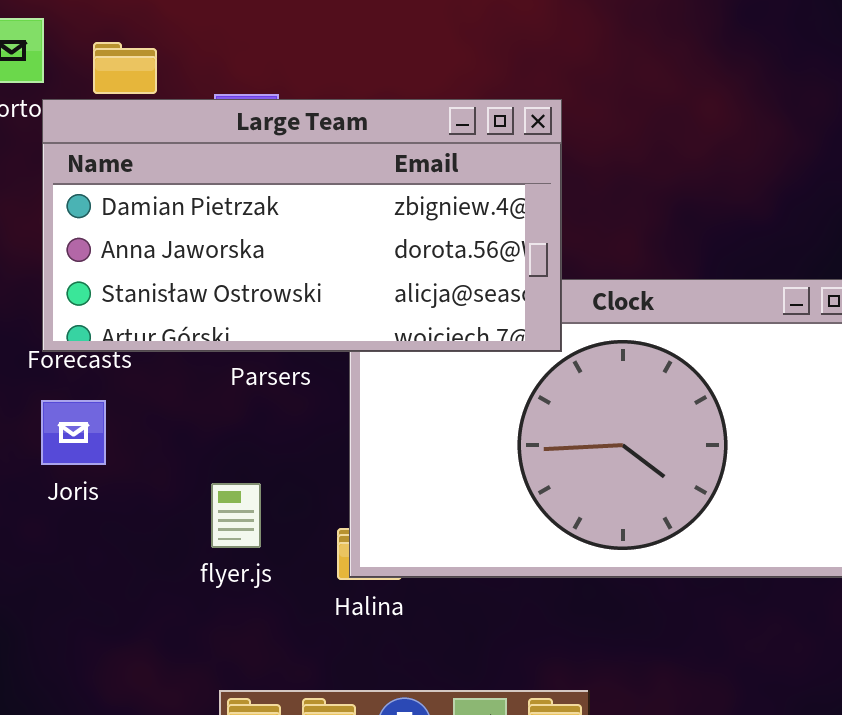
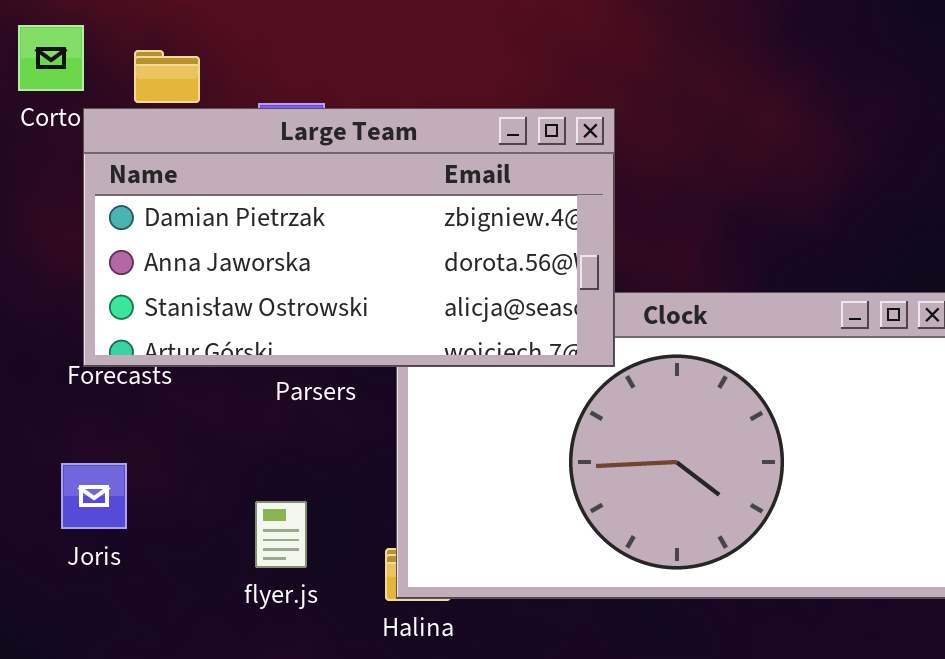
Joris: [41,400,106,465] -> [61,463,127,529], moved

